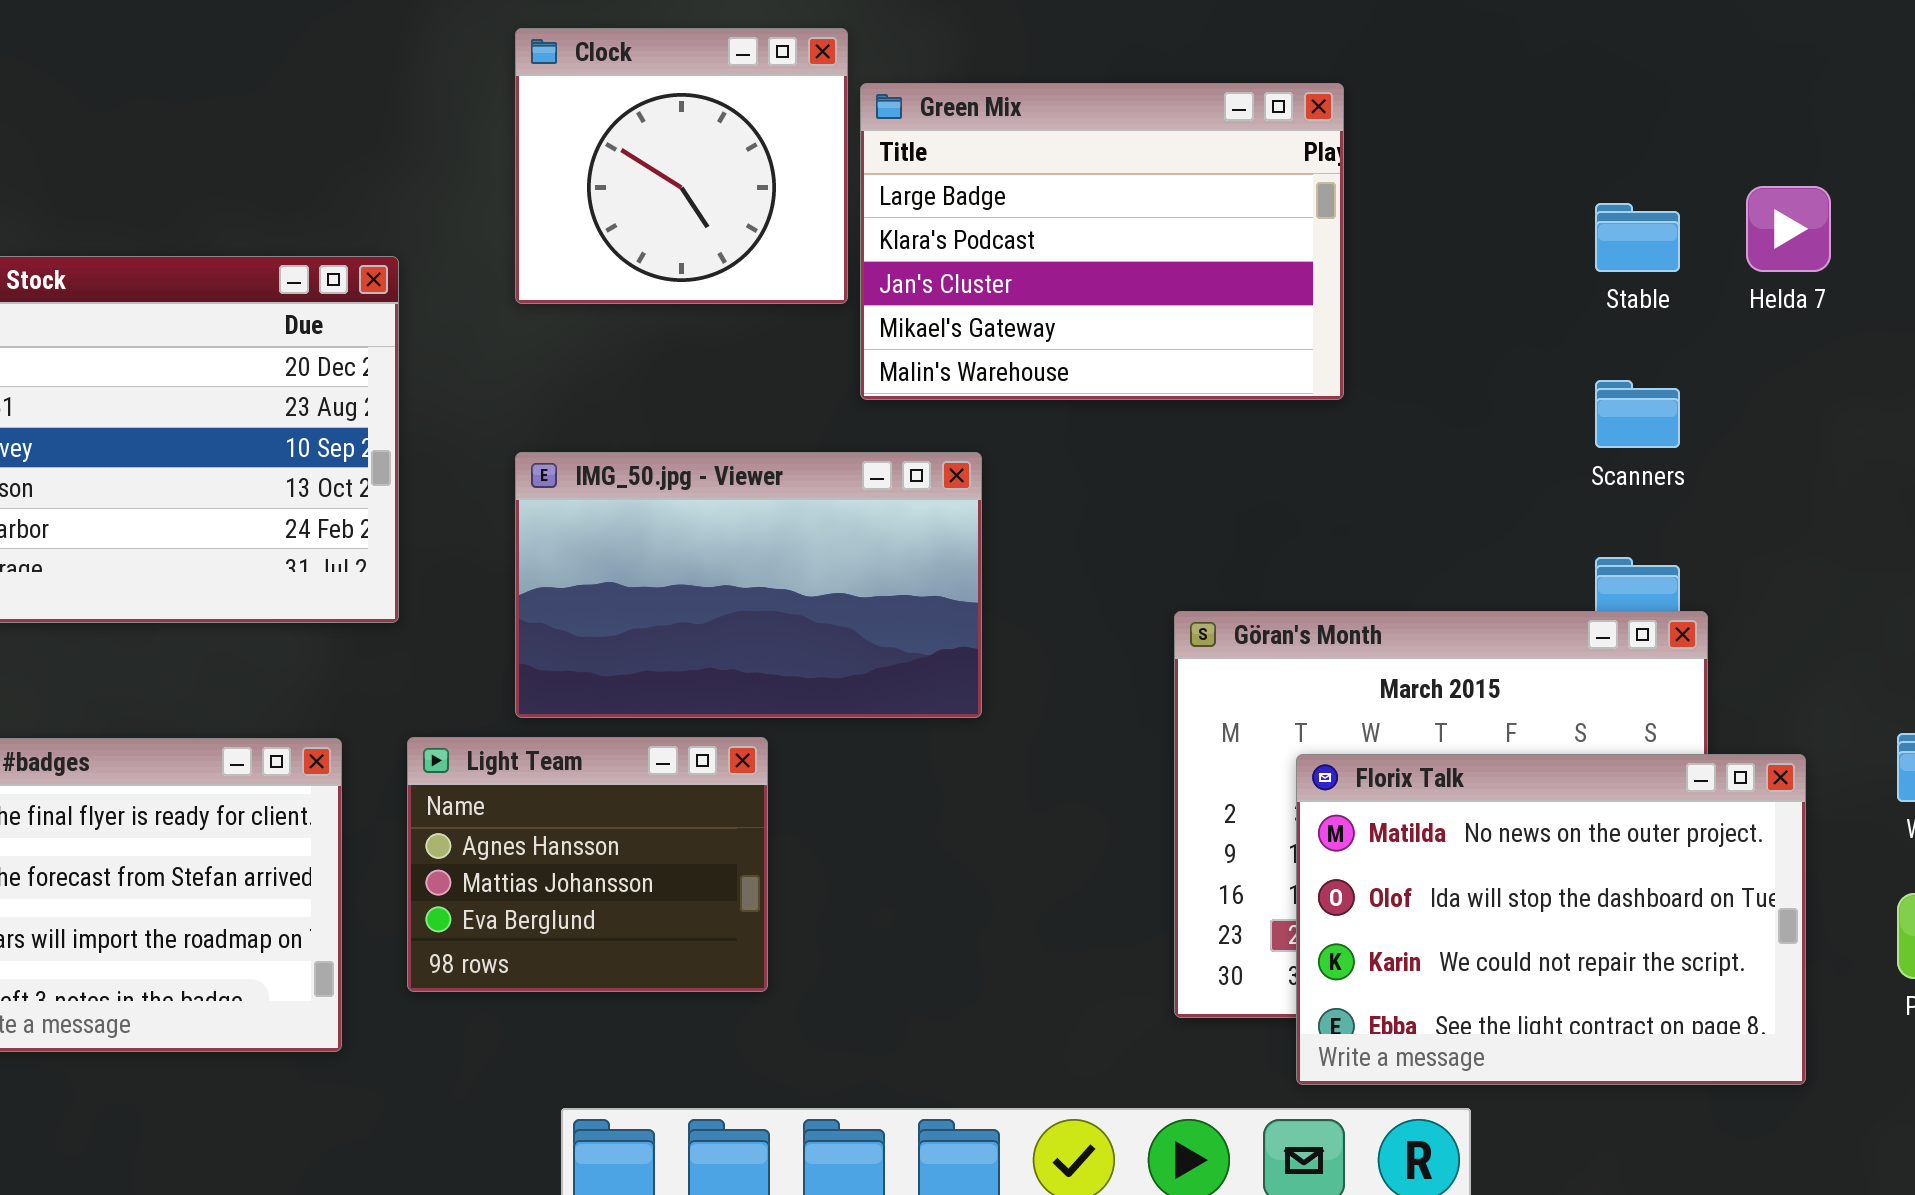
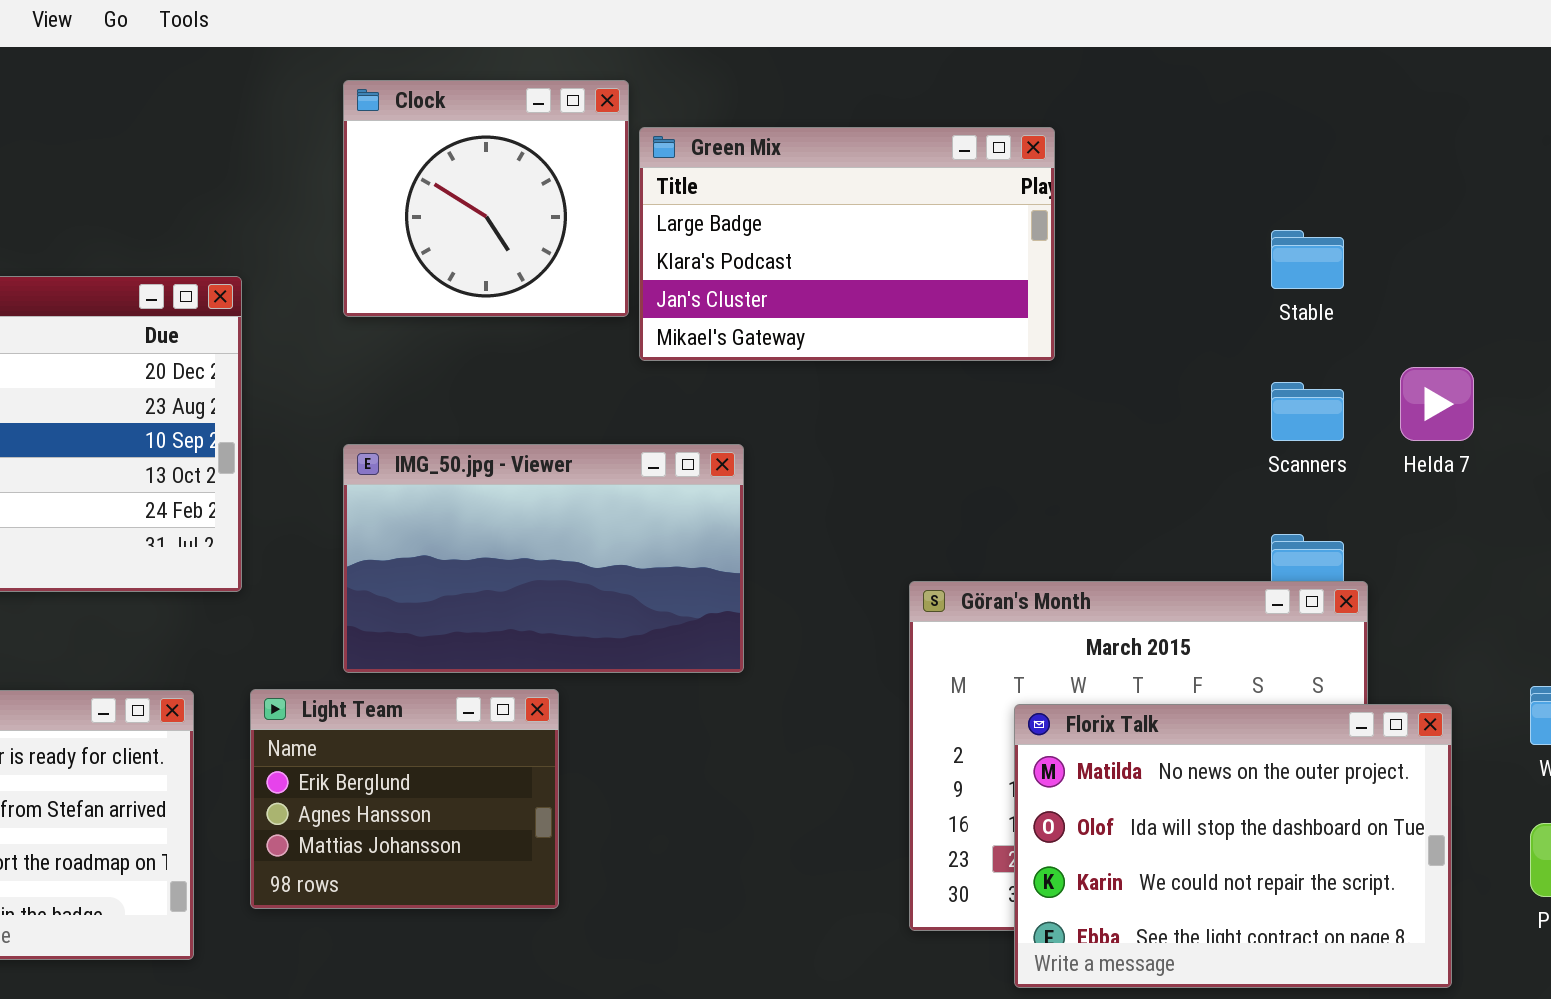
Green Mix: [860,83,1344,400] -> [639,127,1055,361], resized
Helda 7: [1746,186,1831,272] -> [1400,367,1474,441], moved
Light Team: [407,737,768,992] -> [250,689,559,909], scrolled up 1 row

